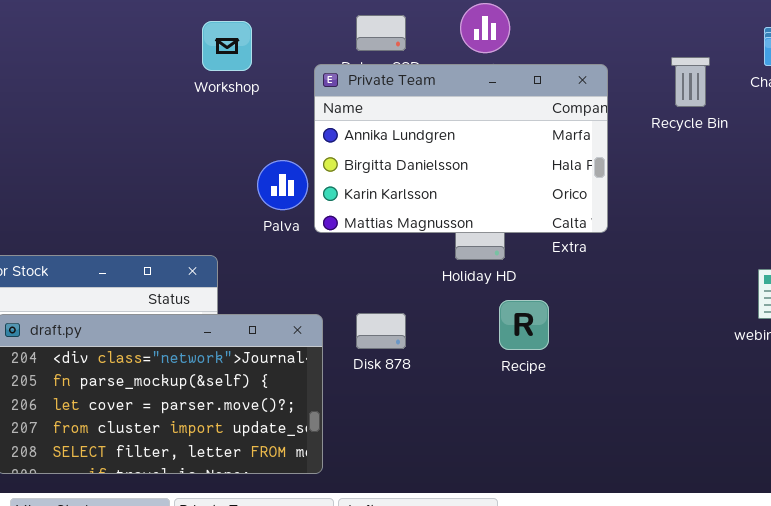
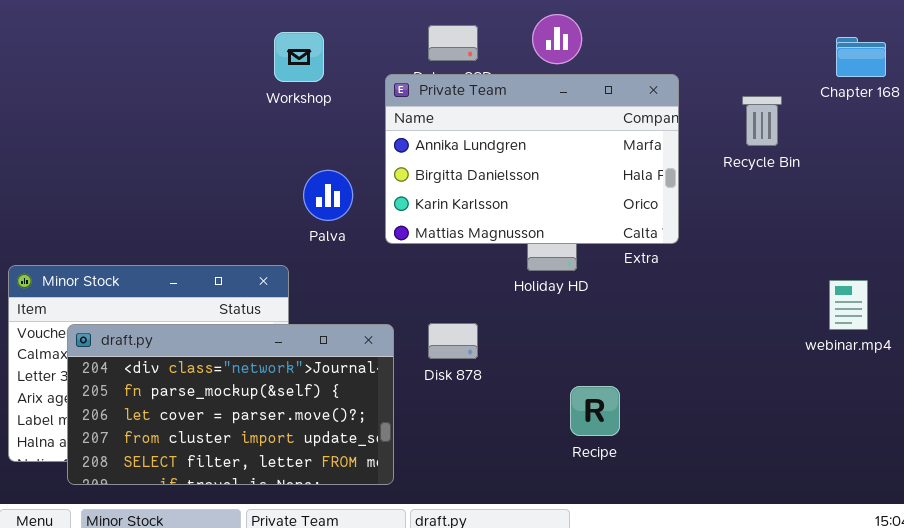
Recycle Bin: [671,57,710,107] -> [742,96,782,146], moved
Palva: [257,160,308,210] -> [303,170,353,221], moved
Recipe: [499,300,549,350] -> [570,386,620,436], moved

